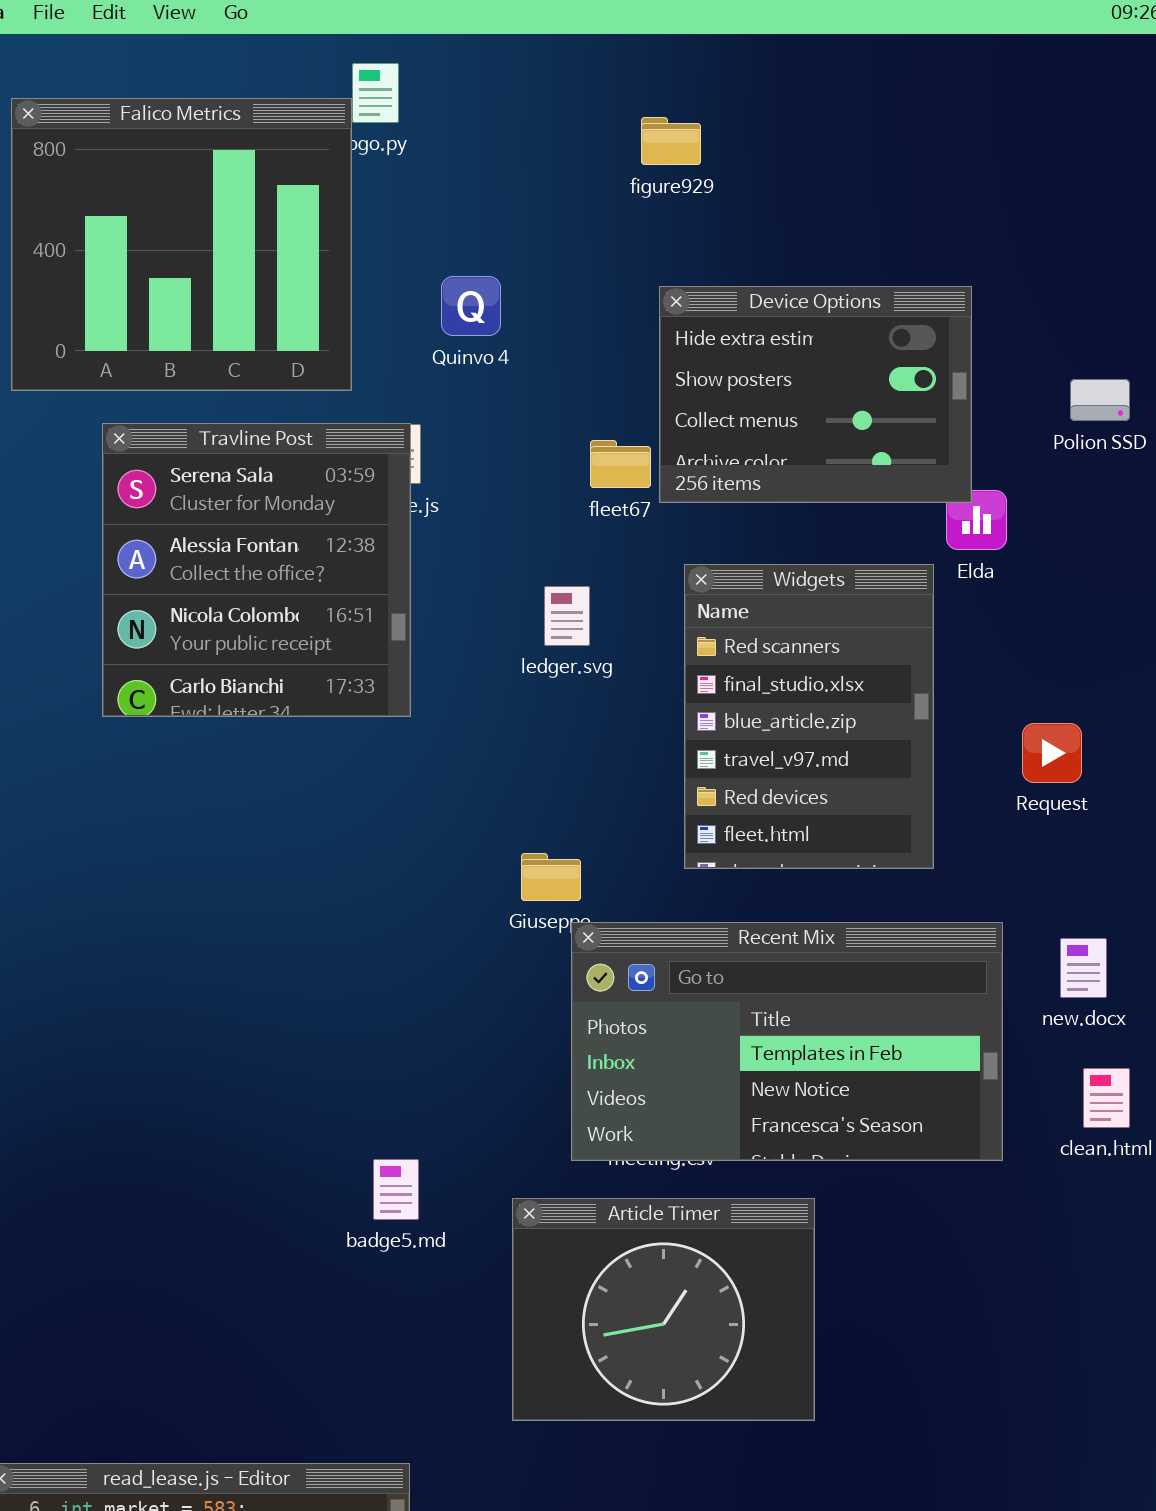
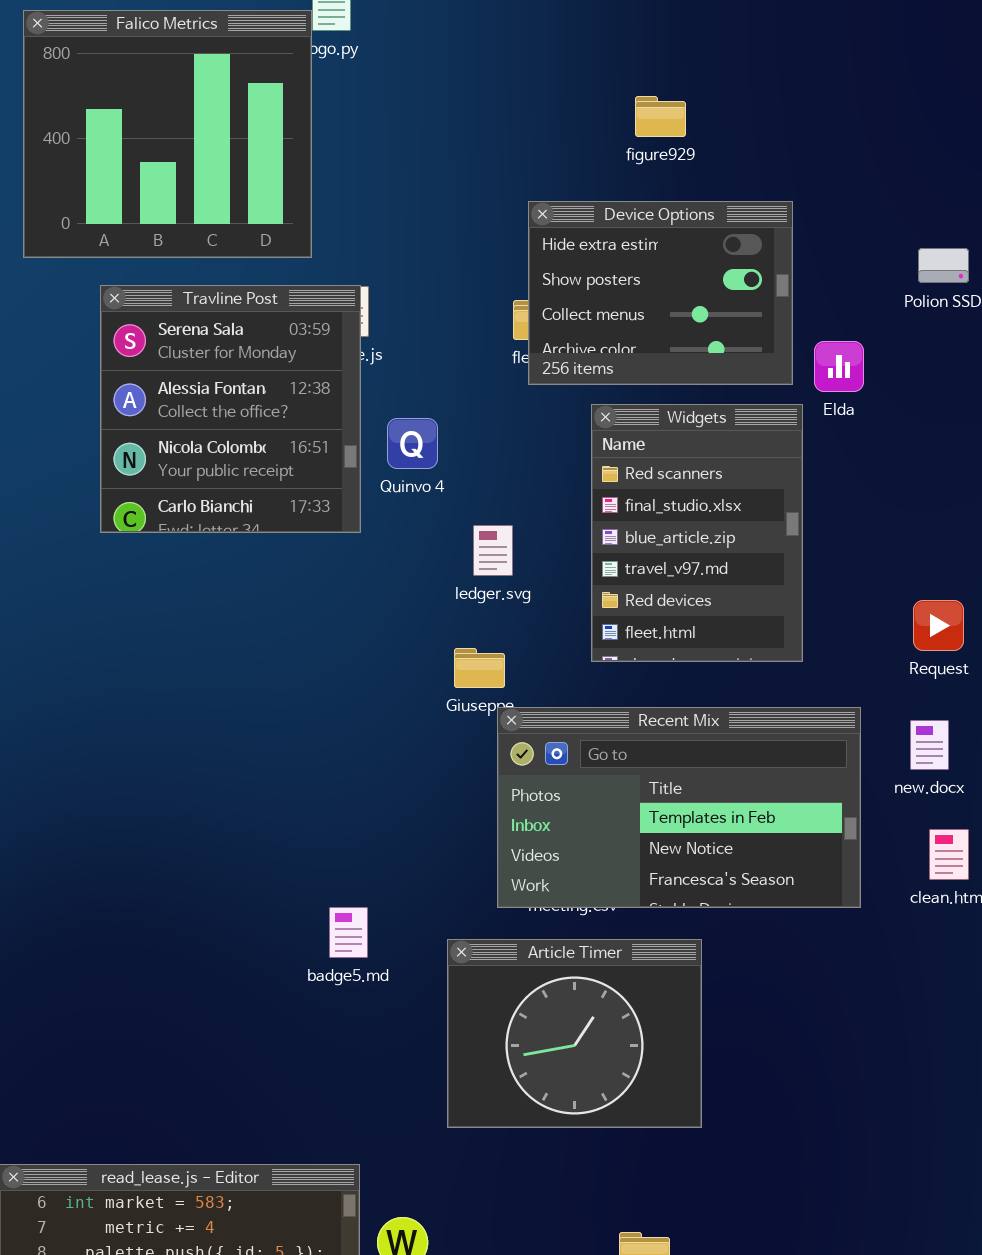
figure929: [641,117,701,165] -> [635,96,686,137], moved
Quinvo 4: [441,276,501,336] -> [387,418,438,469], moved
Device Options: [659,286,972,503] -> [528,201,793,385], moved
ledger.svg: [544,586,590,646] -> [473,525,513,576], moved
Request: [1022,723,1082,783] -> [913,600,964,651], moved

